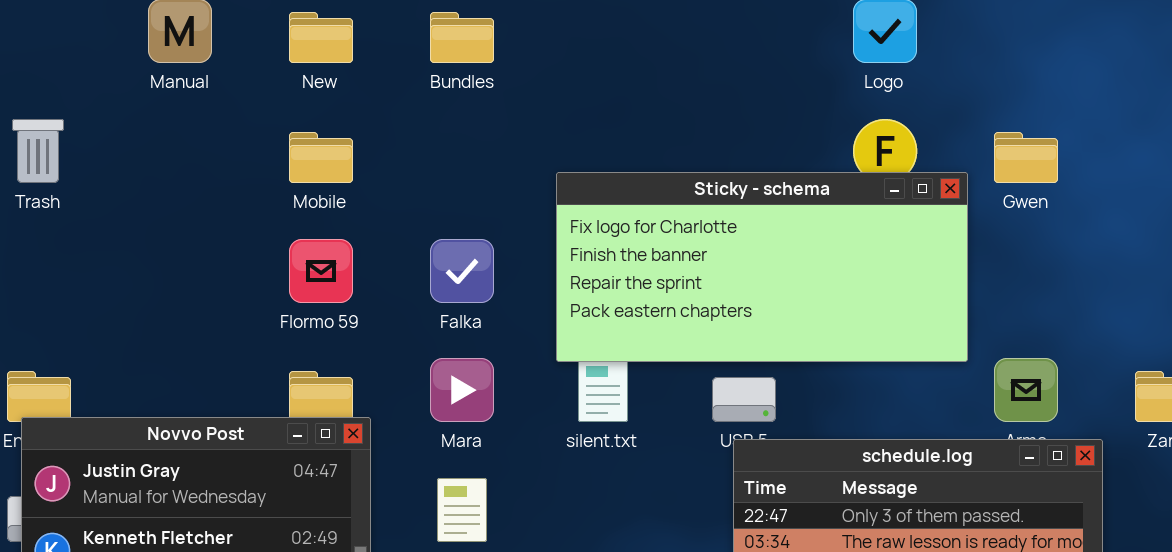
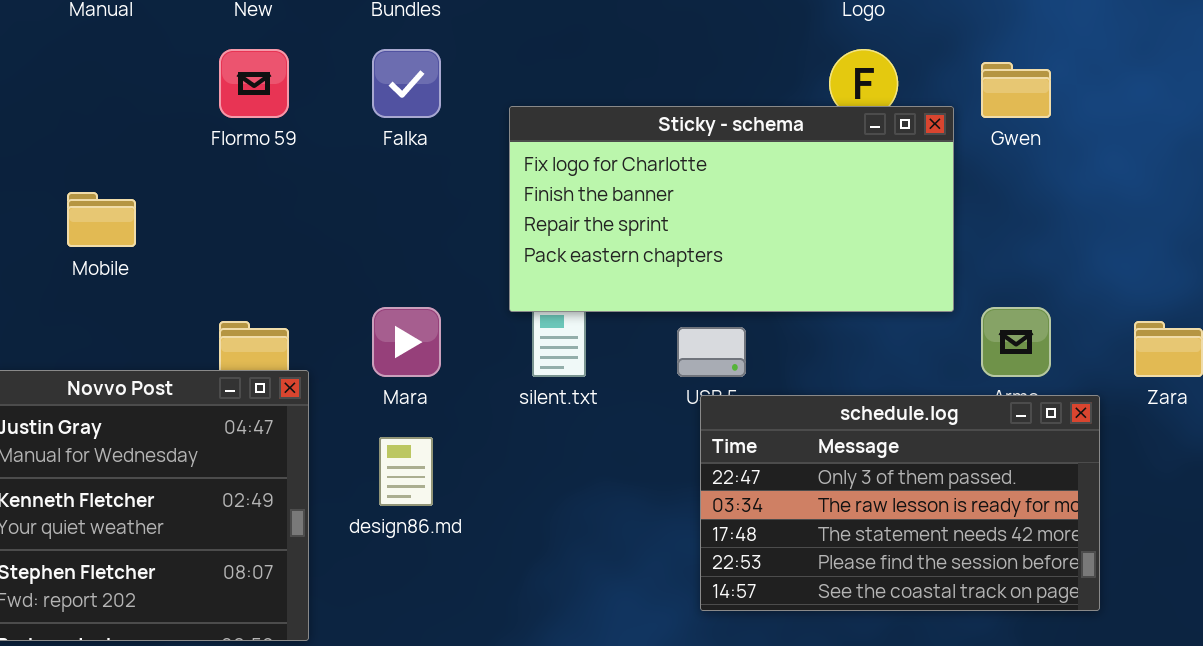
Mobile: [289,132,353,183] -> [67,192,136,247], moved
Flormo 59: [289,239,353,303] -> [219,49,289,118], moved
Falka: [430,239,494,303] -> [372,49,441,118], moved

